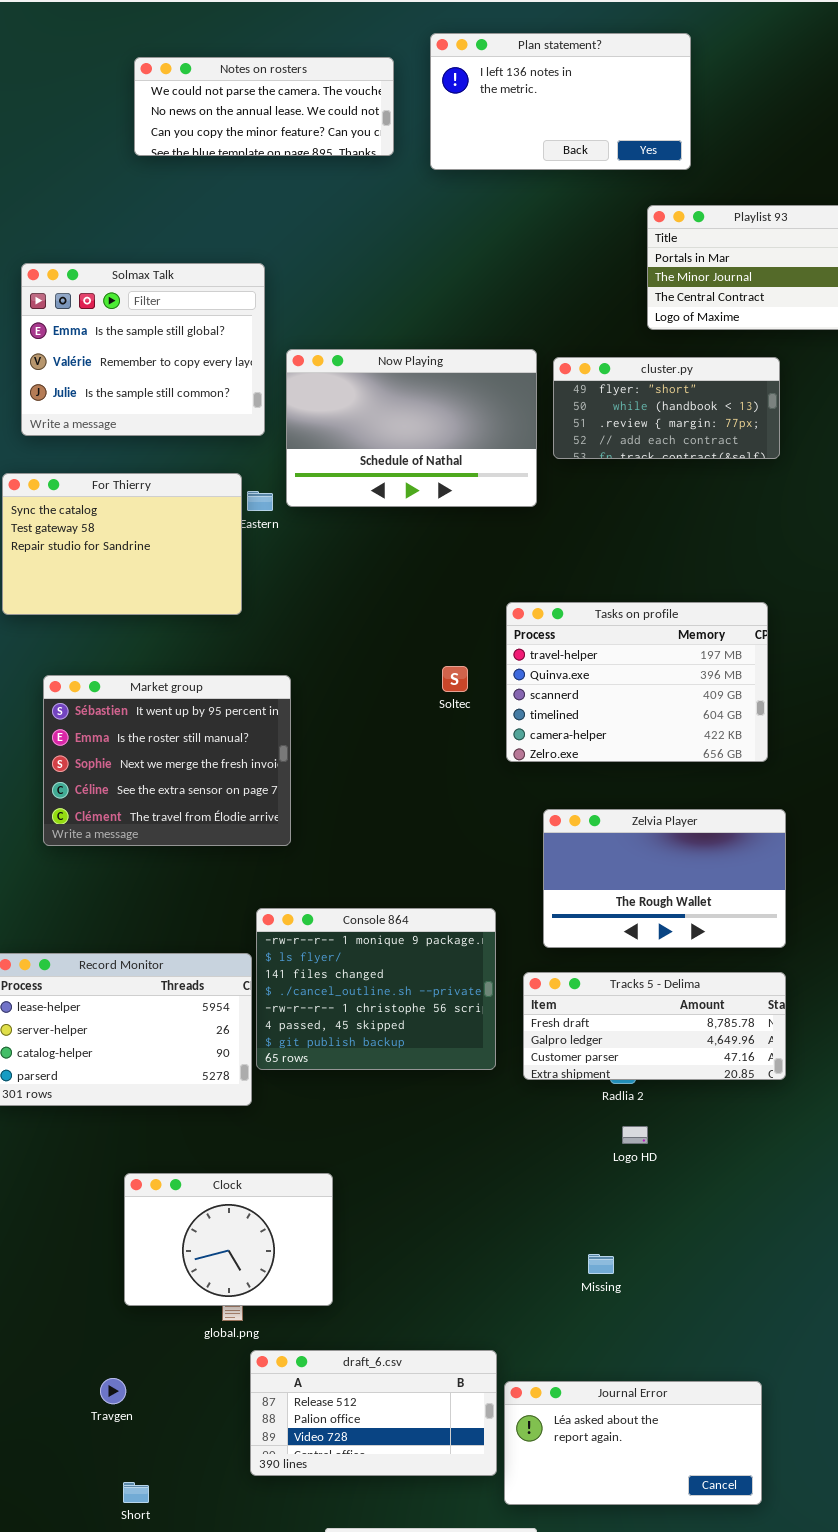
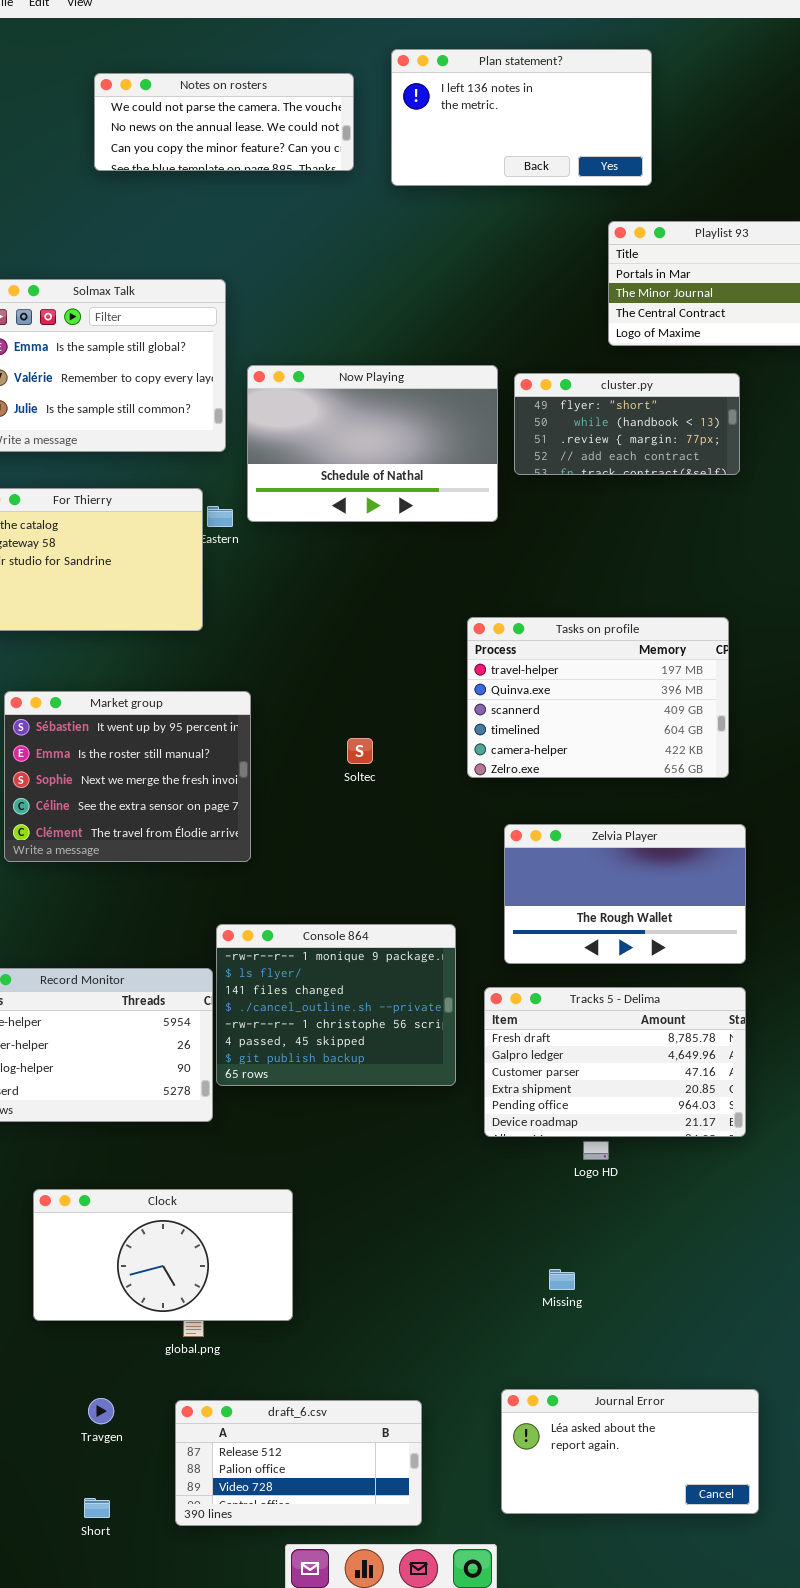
Soltec: [442,666,468,692] -> [347,738,373,764], moved
Tracks 5 - Delima: [523,972,786,1080] -> [484,987,746,1137], resized
Clock: [124,1173,333,1306] -> [33,1189,293,1321], resized
draft_6.csv: [250,1350,497,1476] -> [175,1400,422,1526], moved
Travgen: [100,1378,126,1404] -> [88,1398,114,1424], moved
Journal Error: [504,1381,762,1505] -> [501,1389,759,1514], moved

